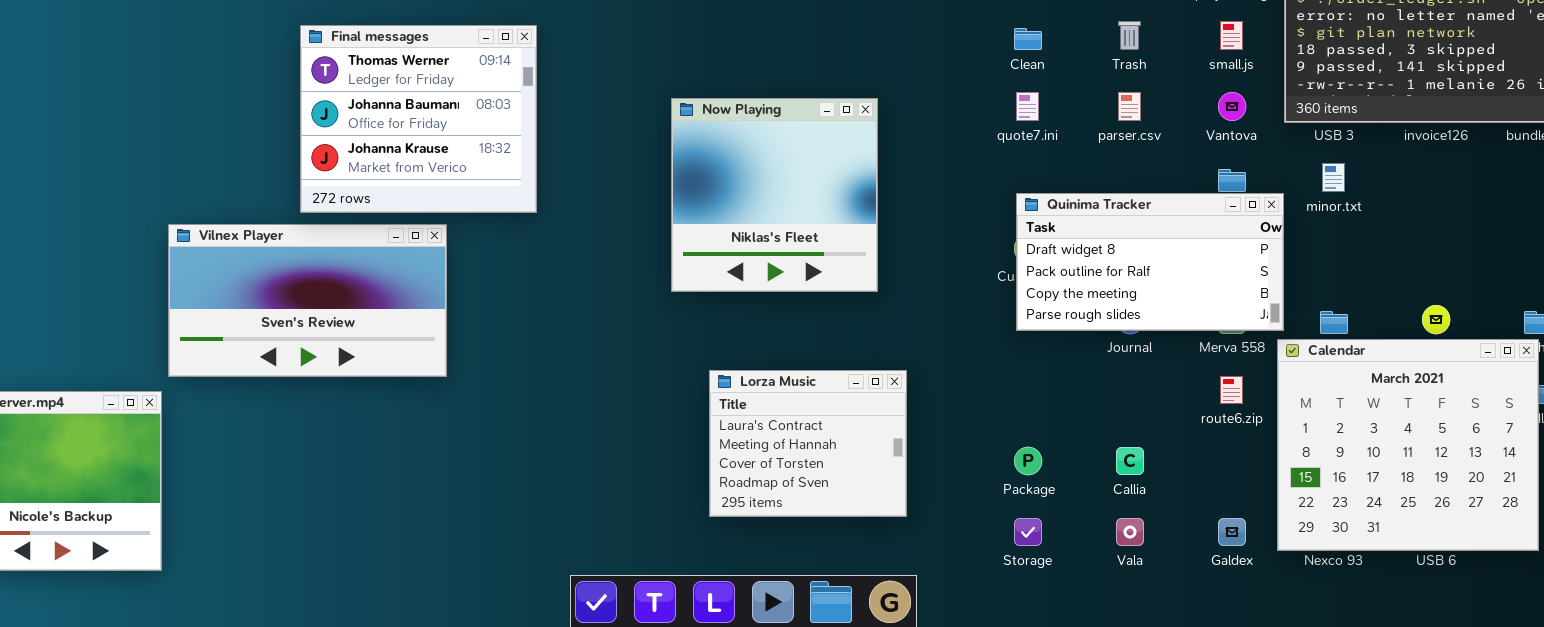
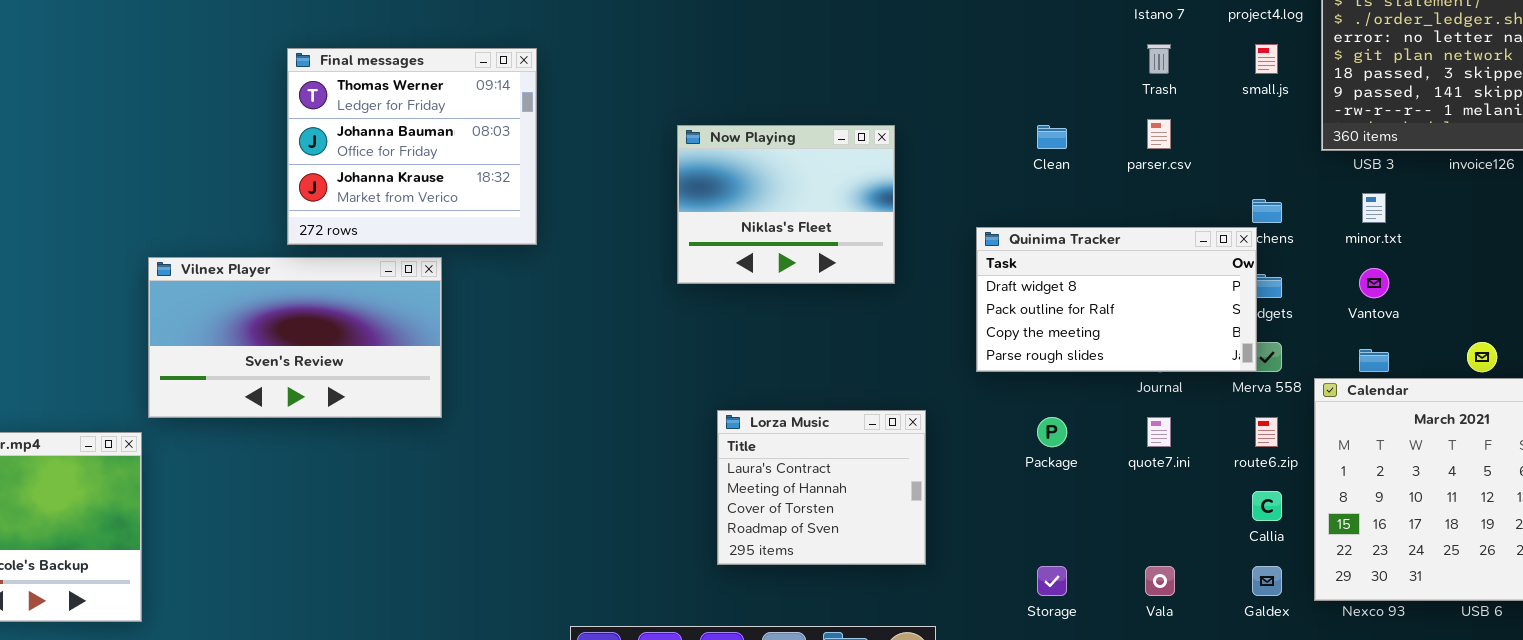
Clean: [1014,28,1042,50] -> [1037,125,1067,149], moved
quote7.ini: [1016,92,1039,121] -> [1147,417,1171,447], moved
Vantova: [1218,92,1246,121] -> [1359,268,1389,298], moved
Now Playing: [671,98,878,292] -> [677,125,895,284], resized
Quinima Tracker: [1016,193,1284,331] -> [976,227,1257,372], moved
Package: [1014,447,1042,475] -> [1037,417,1067,447], moved
Callia: [1116,447,1144,475] -> [1252,491,1282,521], moved

